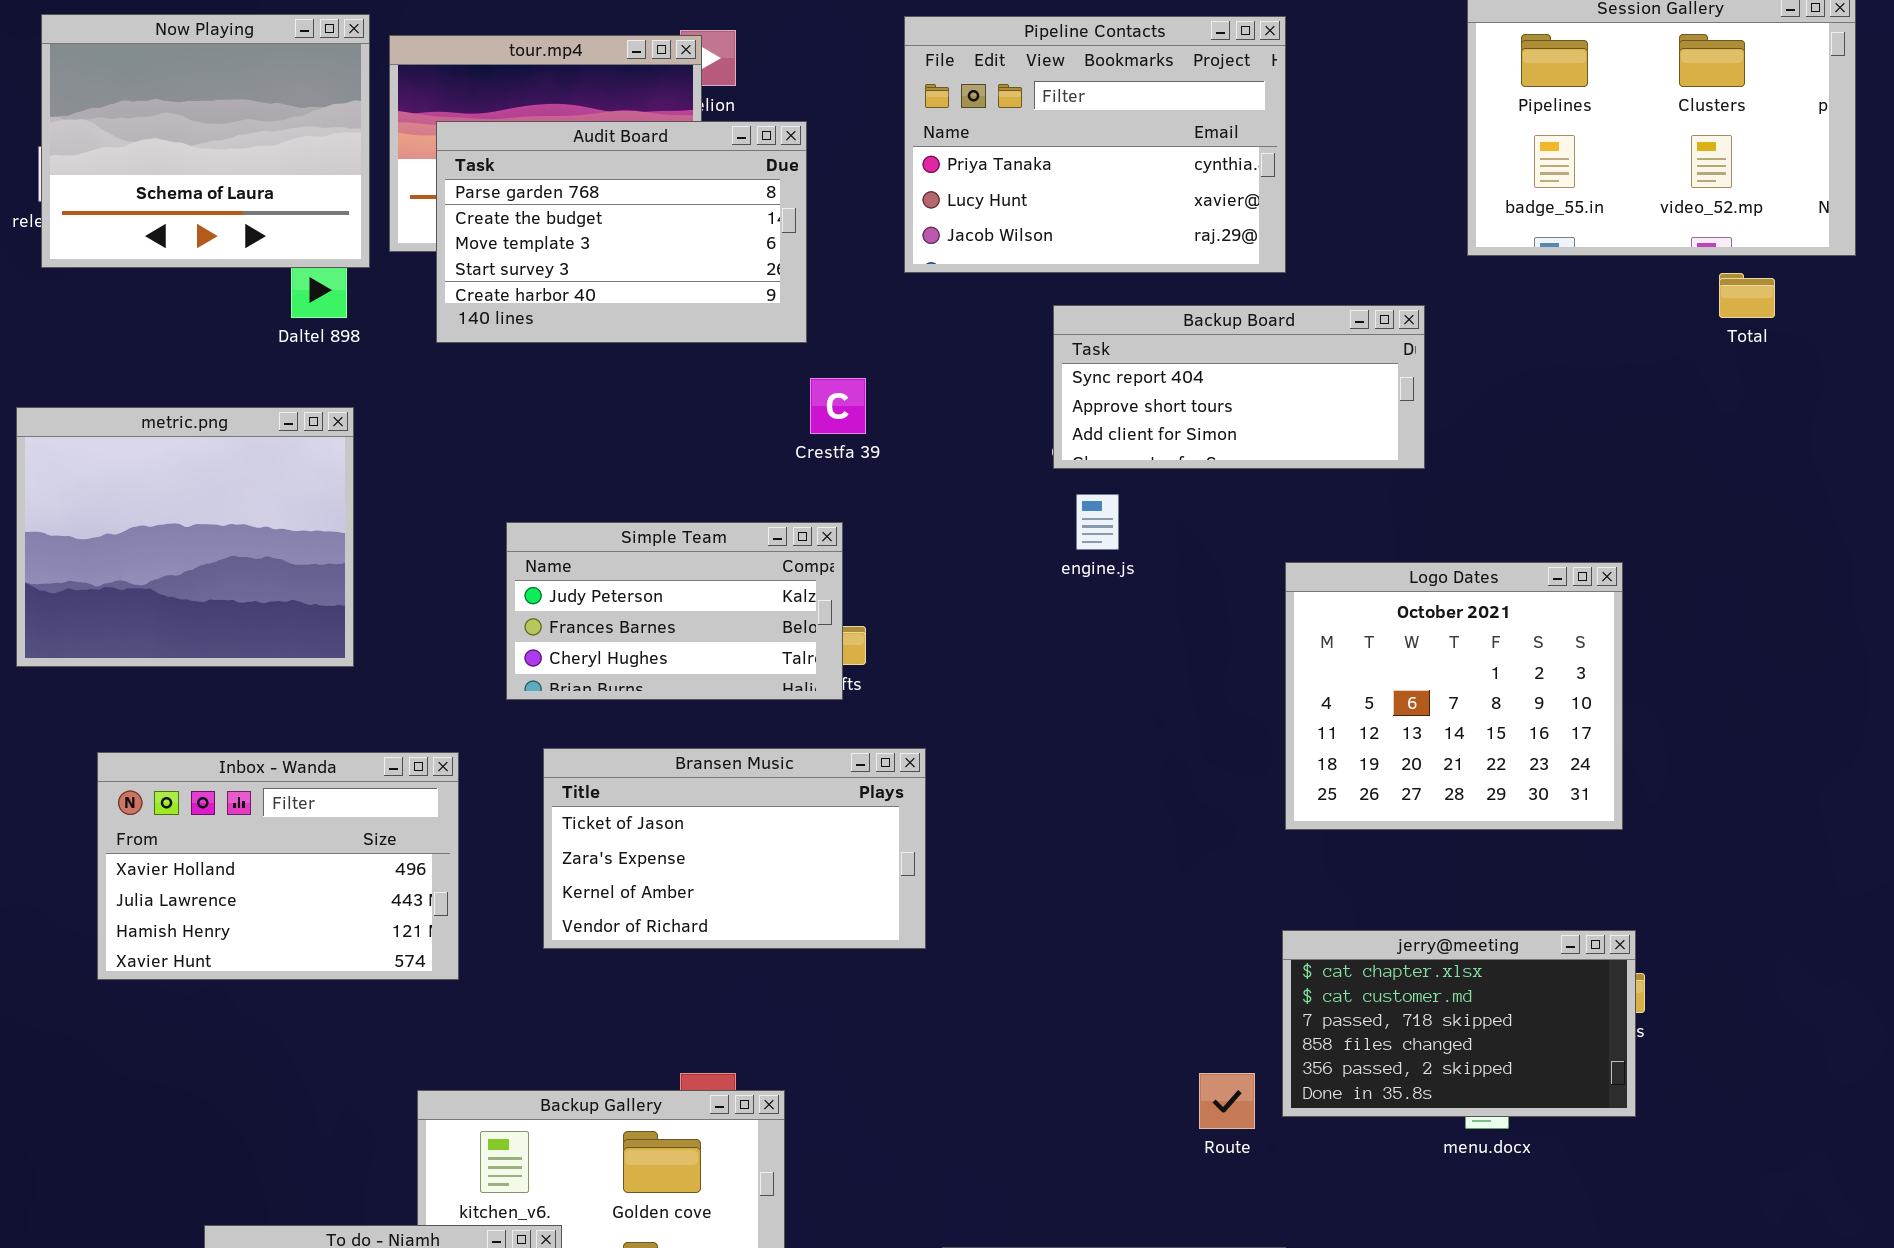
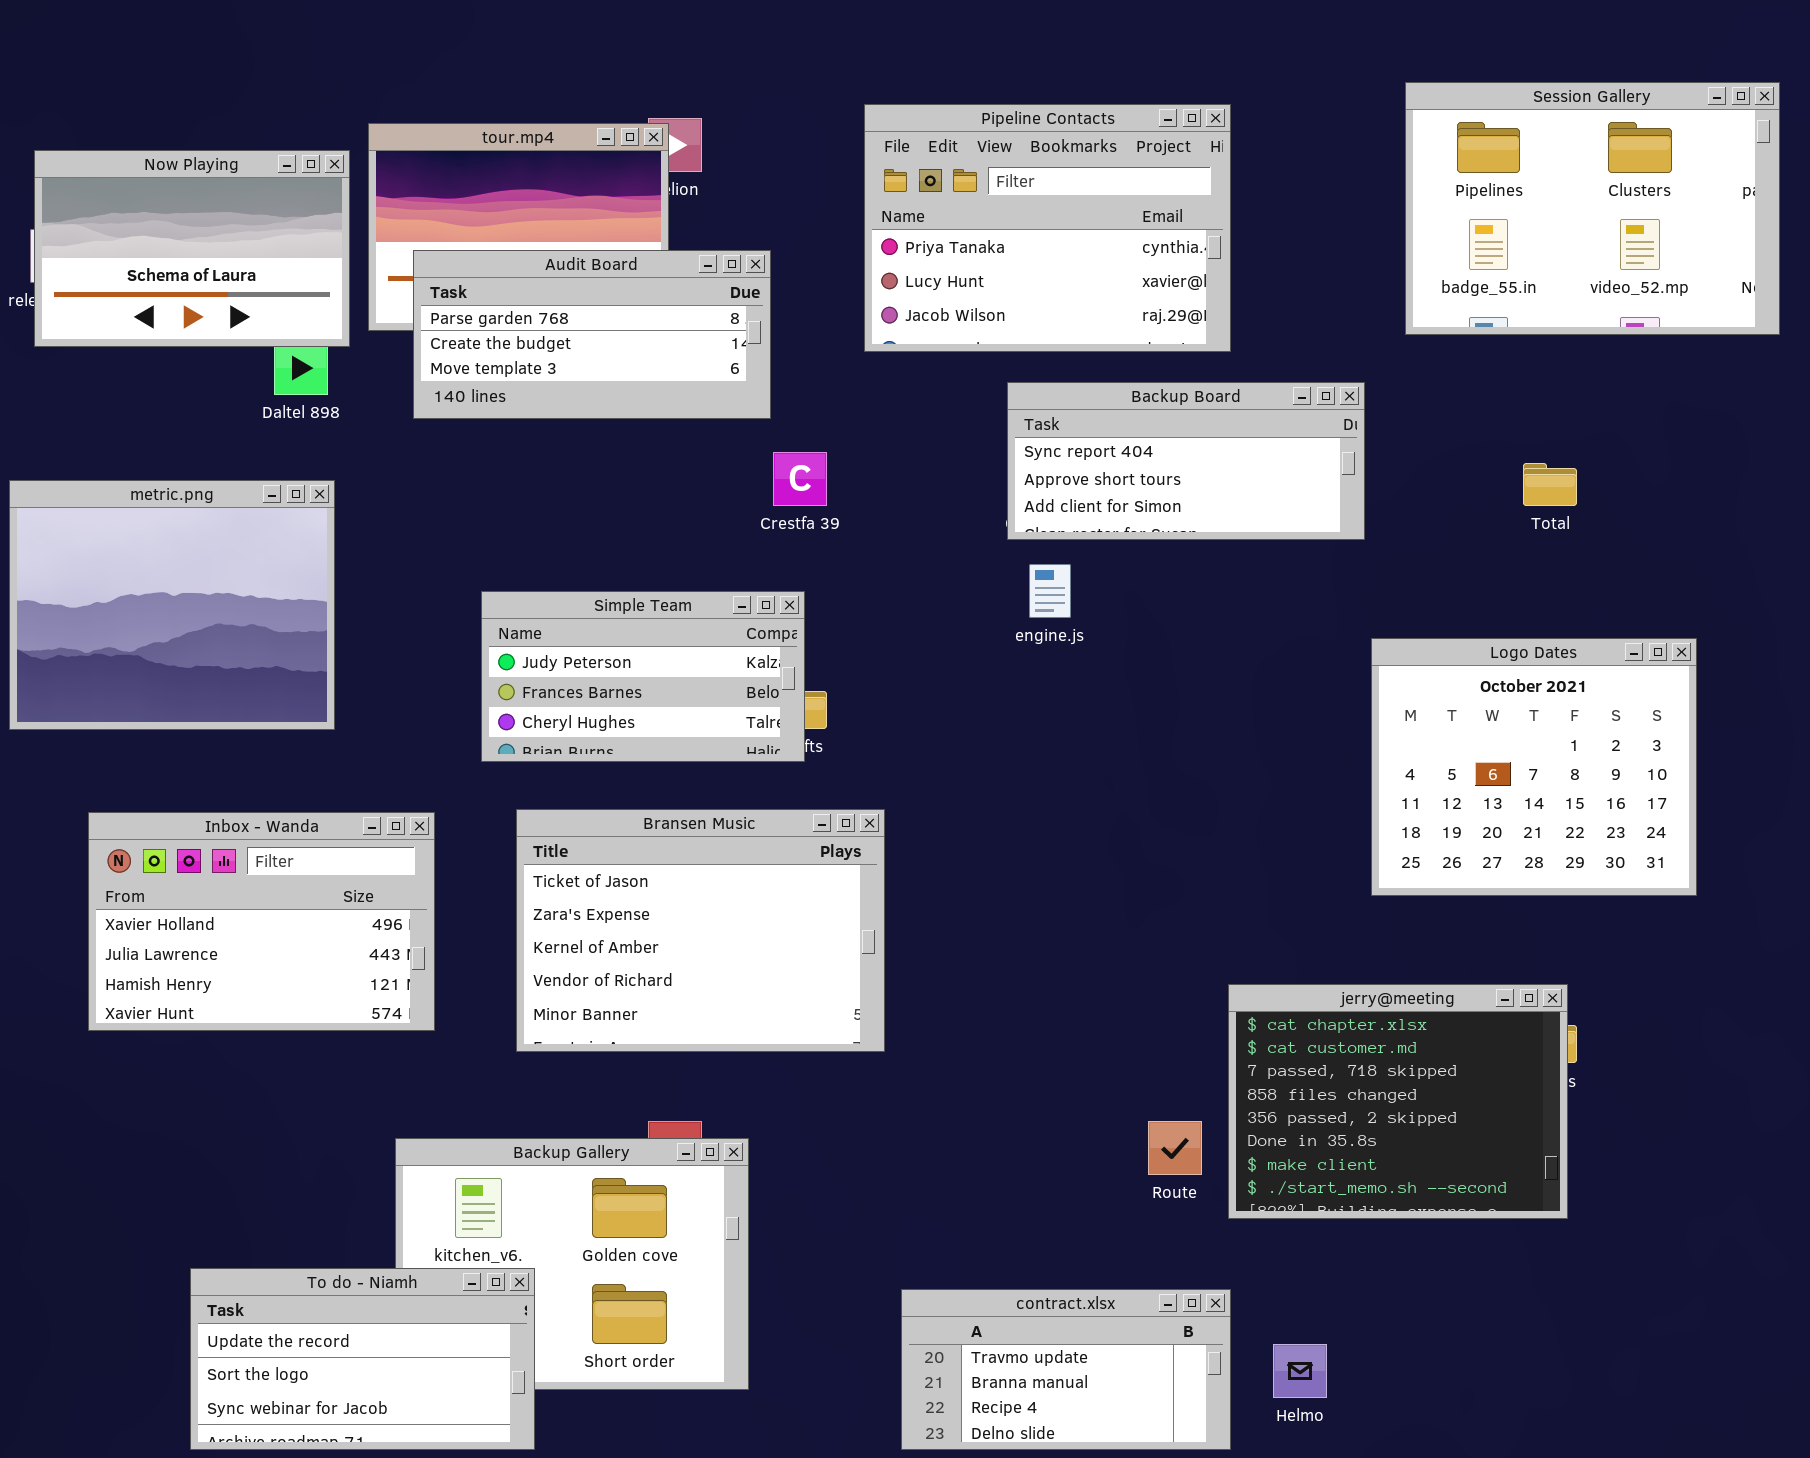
Now Playing: [41,14,370,268] -> [34,150,350,347], resized
Audit Board: [436,121,807,343] -> [413,250,771,419], resized
Total: [1719,273,1775,318] -> [1523,463,1577,506], moved
Logo Dates: [1285,562,1623,830] -> [1371,638,1697,896], moved
Bransen Music: [543,748,926,949] -> [516,809,885,1052], resized
jerry@meeting: [1282,930,1636,1117] -> [1228,984,1568,1219], resized

